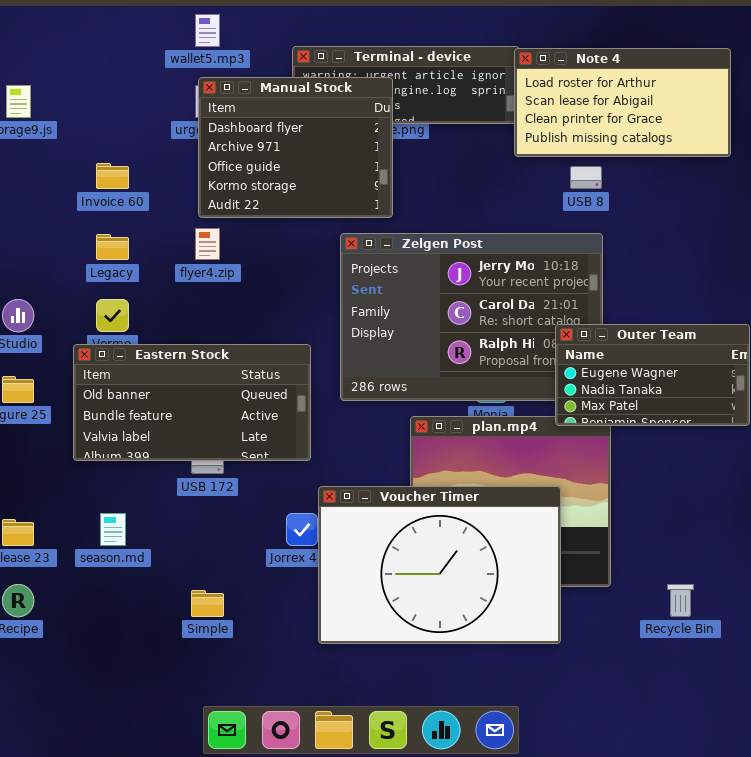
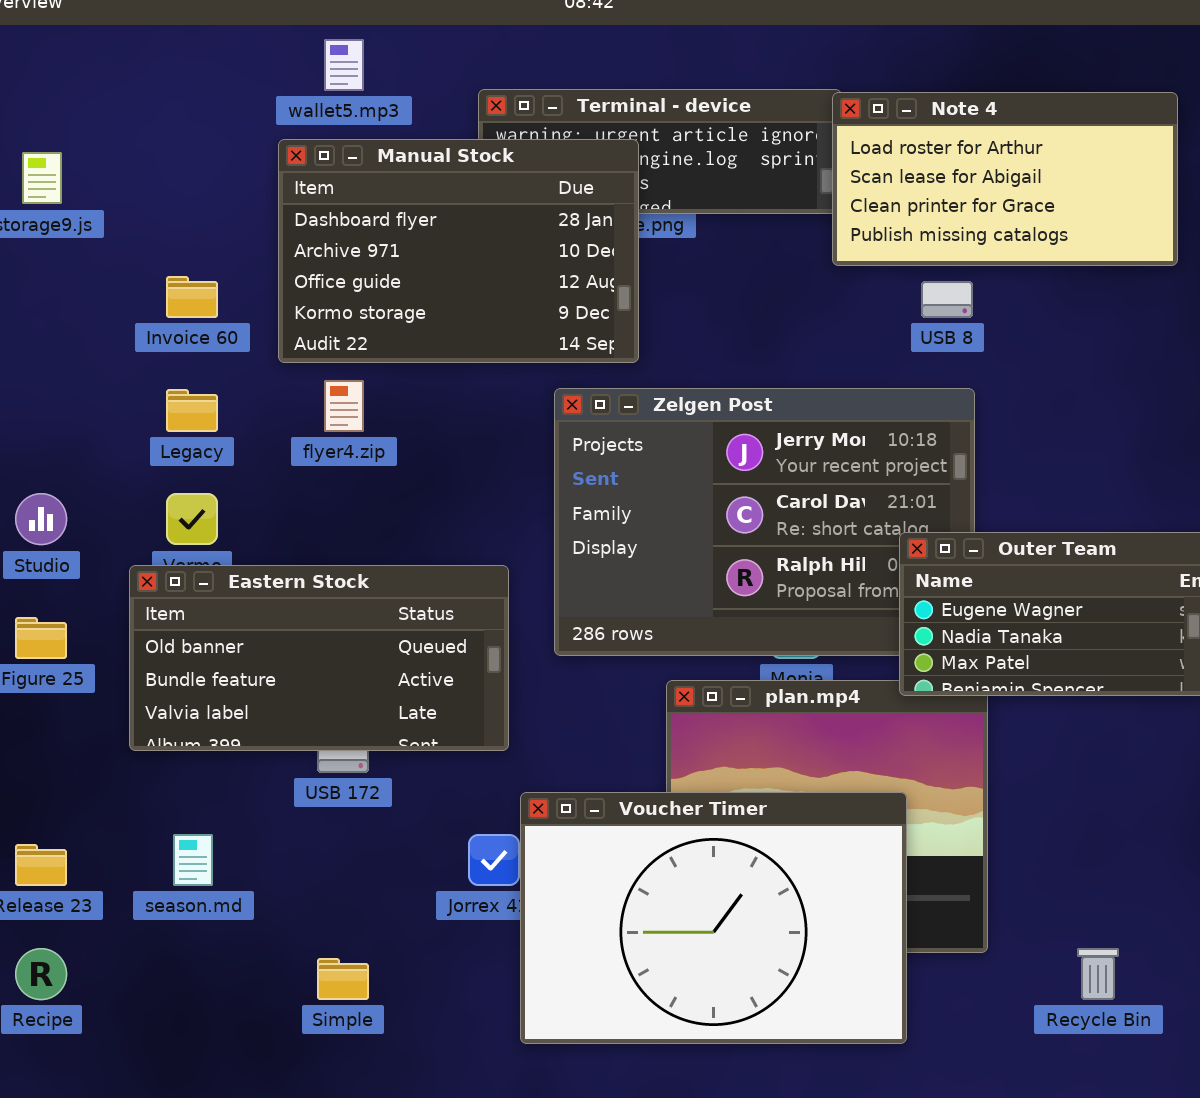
Manual Stock: [198,77,393,218] -> [278,139,639,363], resized

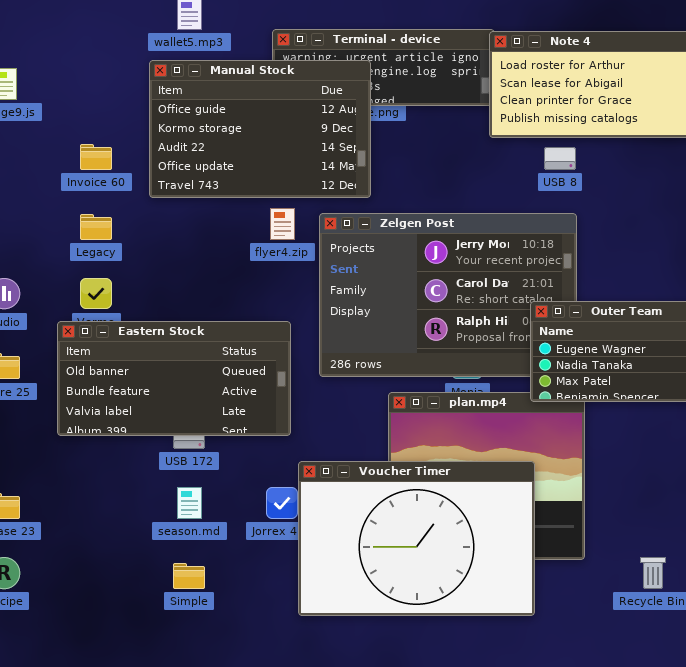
Manual Stock: [278,139,639,363] -> [149,60,371,198], scrolled down 2 rows
flyer4.zip: [324,380,364,432] -> [270,208,295,240], moved
season.md: [173,834,213,886] -> [177,487,202,519], moved

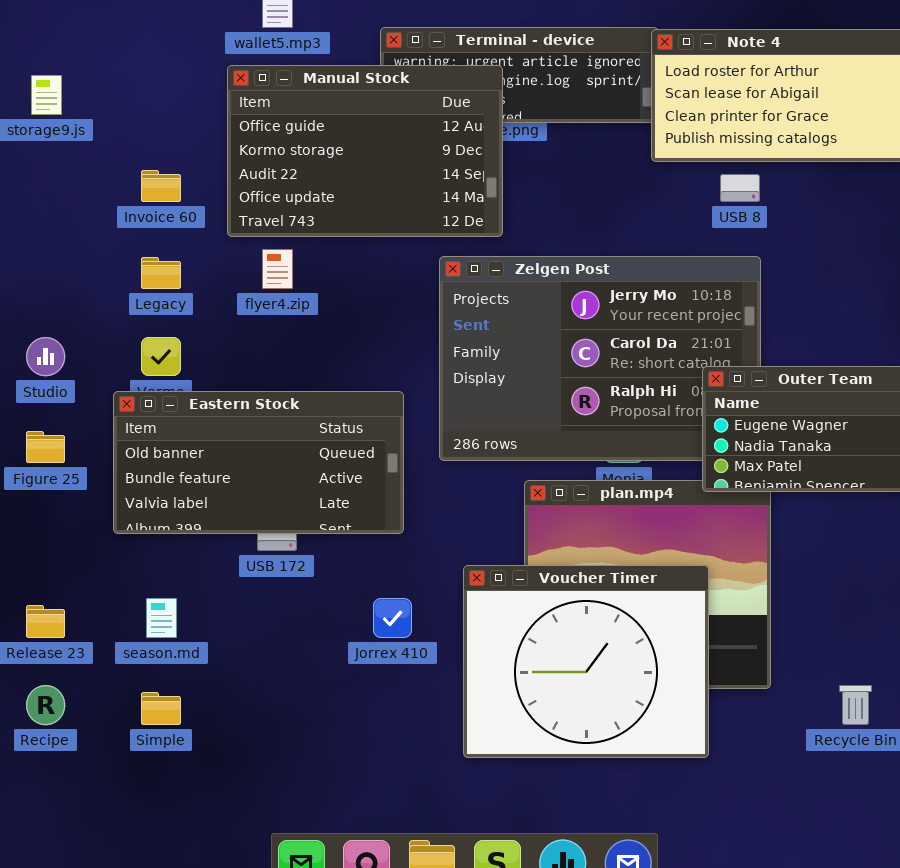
flyer4.zip: [270,208,295,240] -> [262,249,293,289], moved
Voucher Timer: [298,461,535,616] -> [463,565,709,758], resized
season.md: [177,487,202,519] -> [146,598,177,638], moved
Simple: [173,563,205,589] -> [141,692,181,725], moved

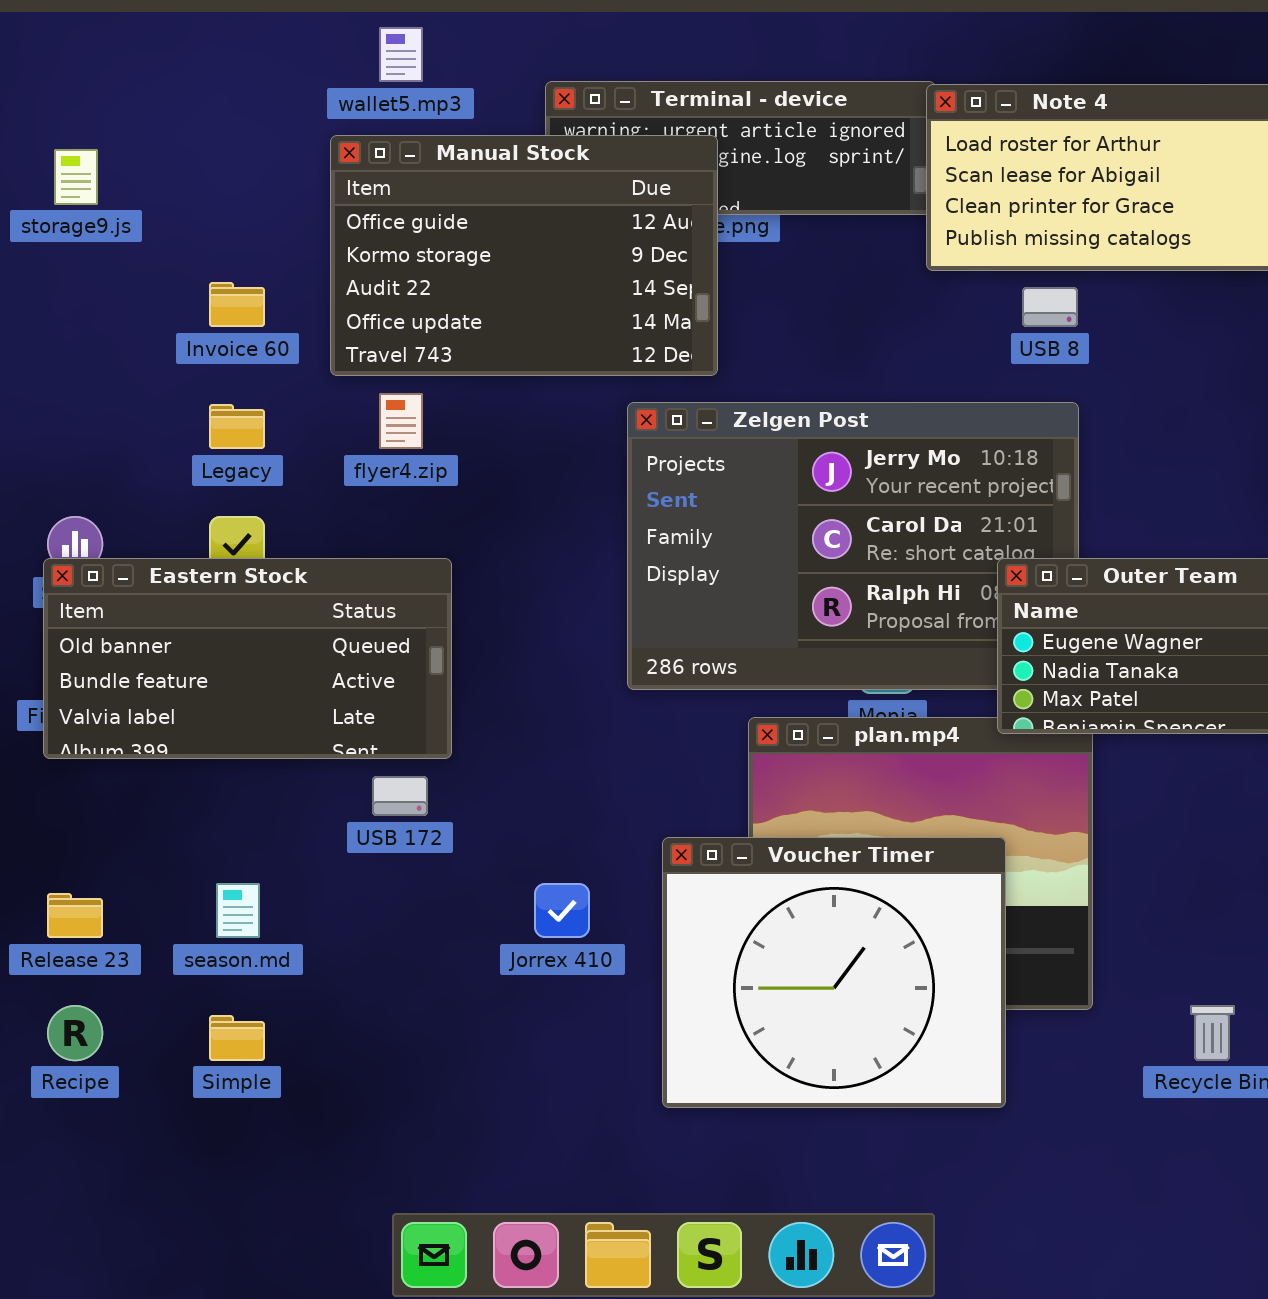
Eastern Stock: [113,391,404,534] -> [43,558,452,759], moved

